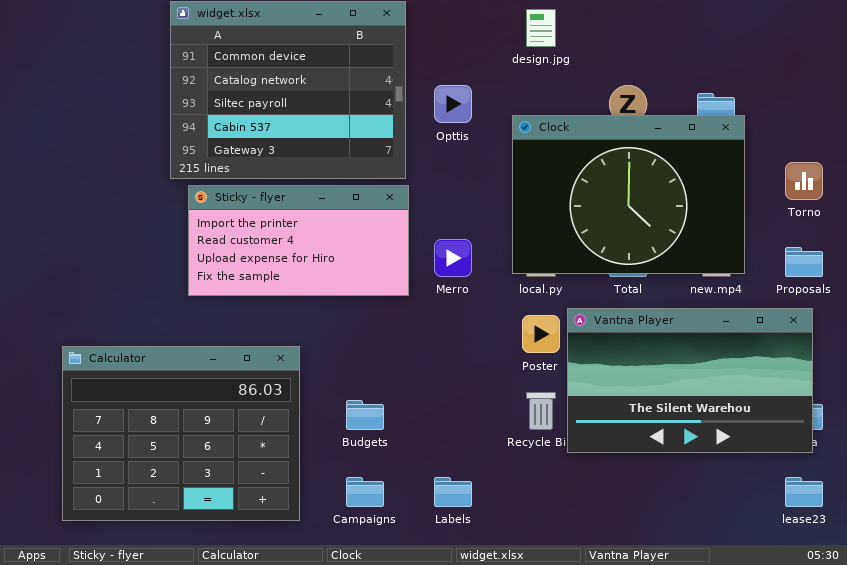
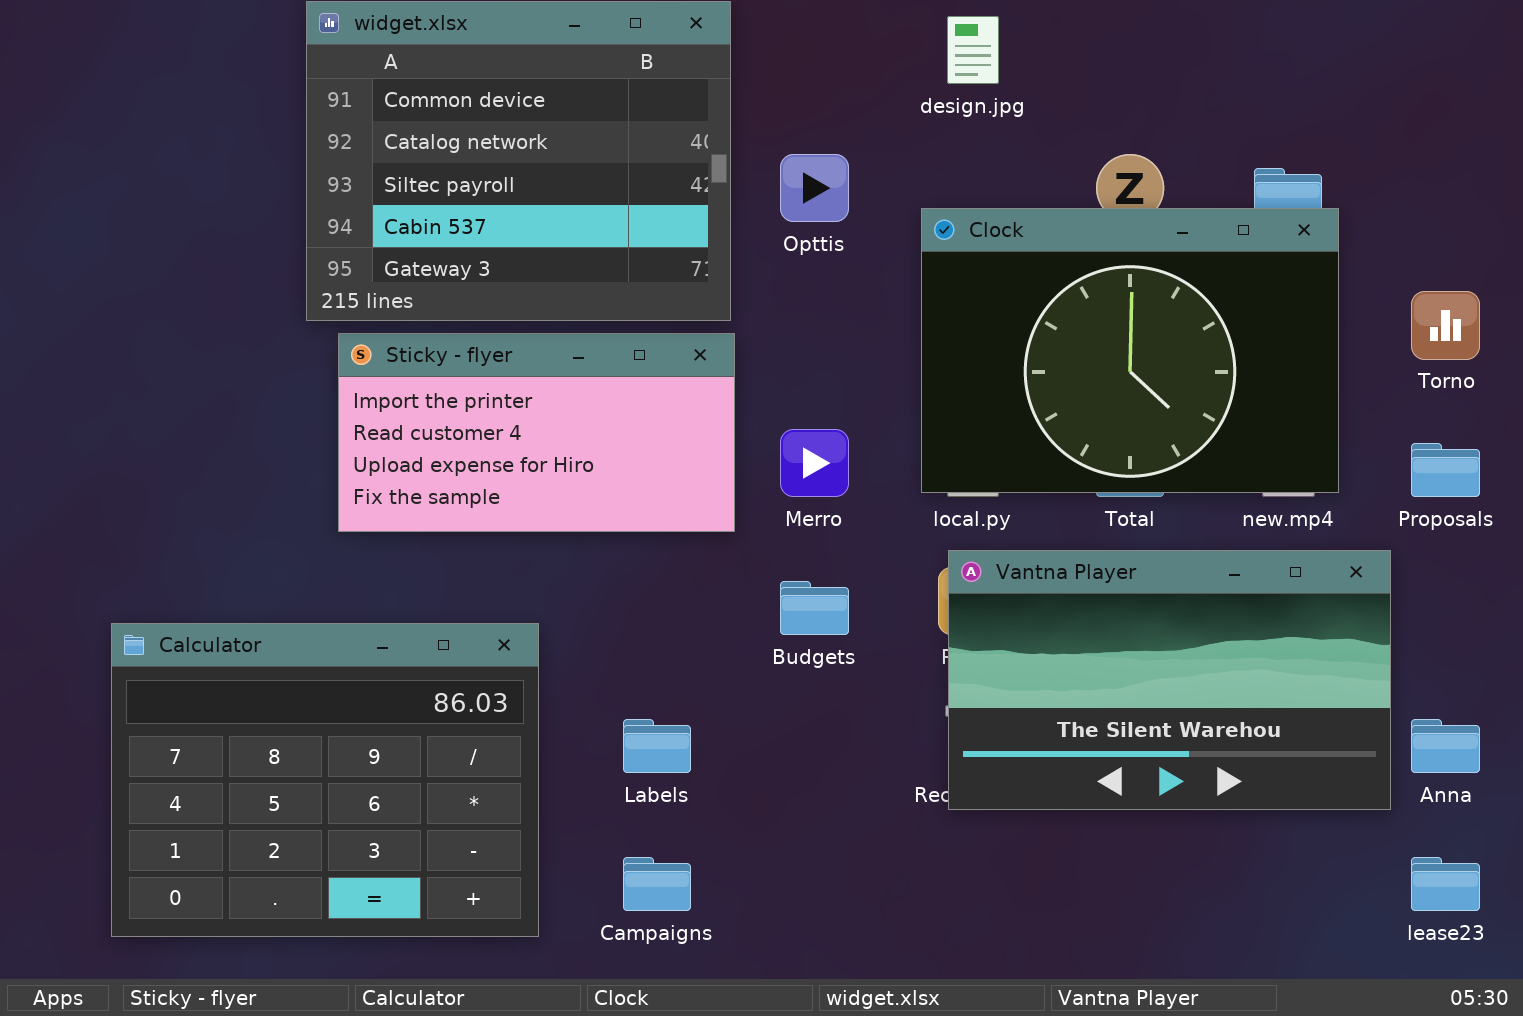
Vantna Player: [567,308,813,453] -> [948,550,1391,810], moved
Budgets: [346,400,384,430] -> [780,581,849,635], moved
Labels: [434,477,472,507] -> [623,719,691,773], moved

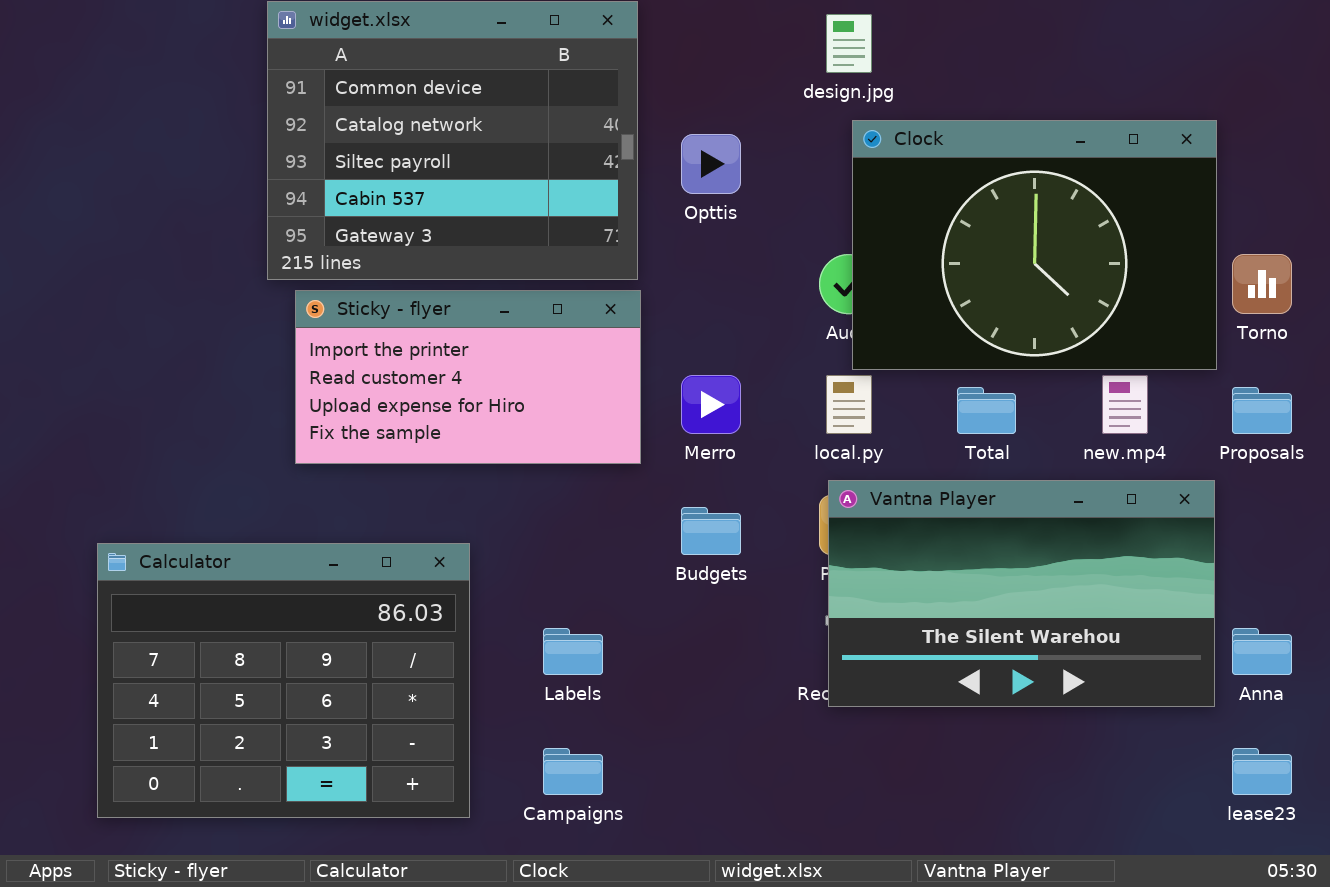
Clock: [921,208,1339,493] -> [852,120,1217,370], moved

